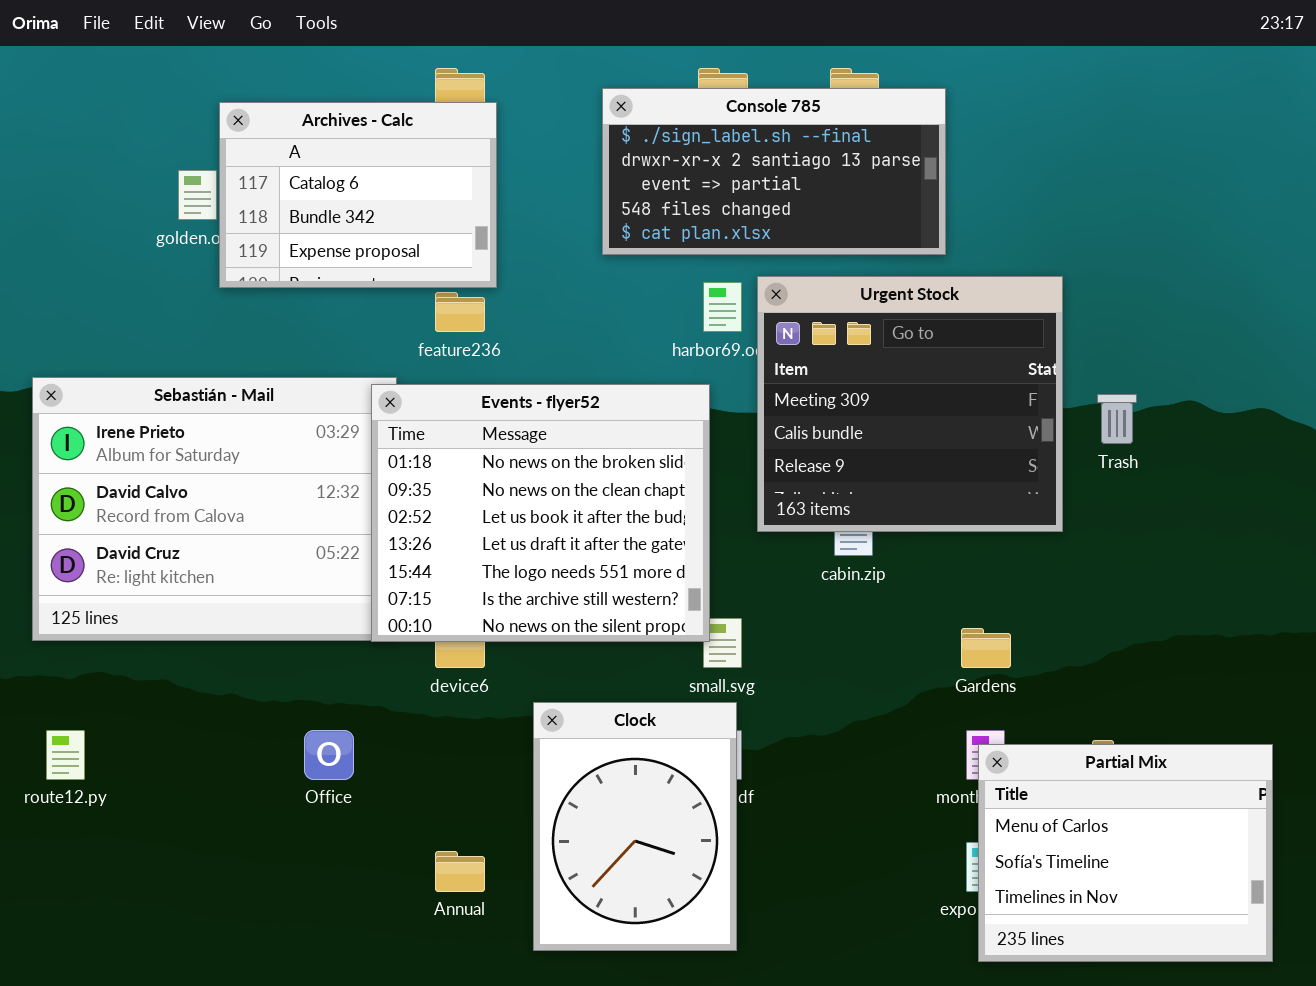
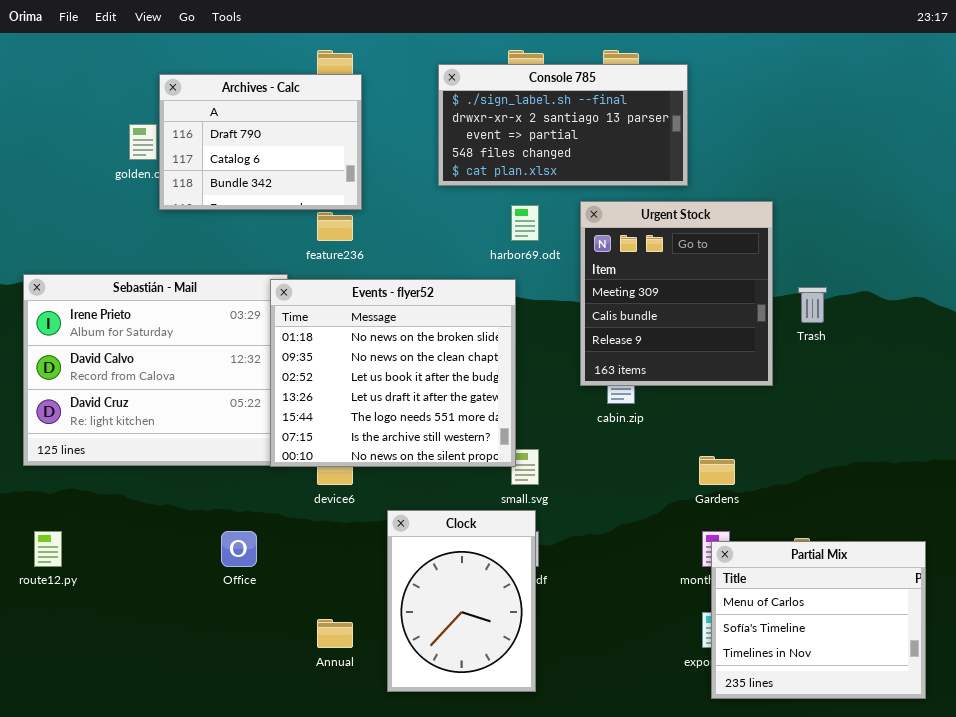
Archives - Calc: [219,102,497,288] -> [159,74,362,210], scrolled up 1 row
Urgent Stock: [757,276,1063,532] -> [580,201,773,386], resized

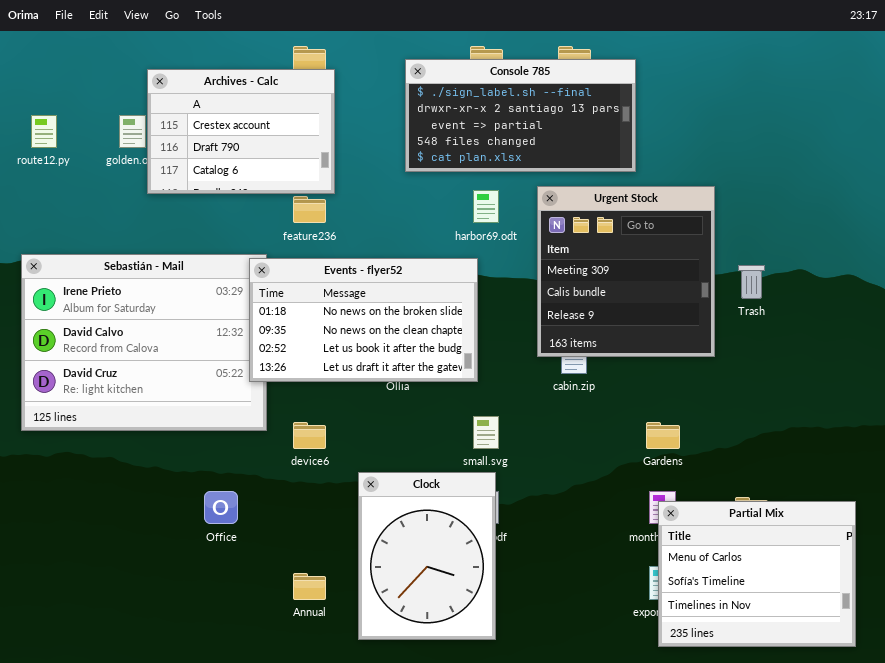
Archives - Calc: [159,74,362,210] -> [147,69,335,194], scrolled up 1 row
Events - flyer52: [270,279,516,467] -> [249,258,478,382], resized
route12.py: [34,531,62,567] -> [31,115,57,148], moved

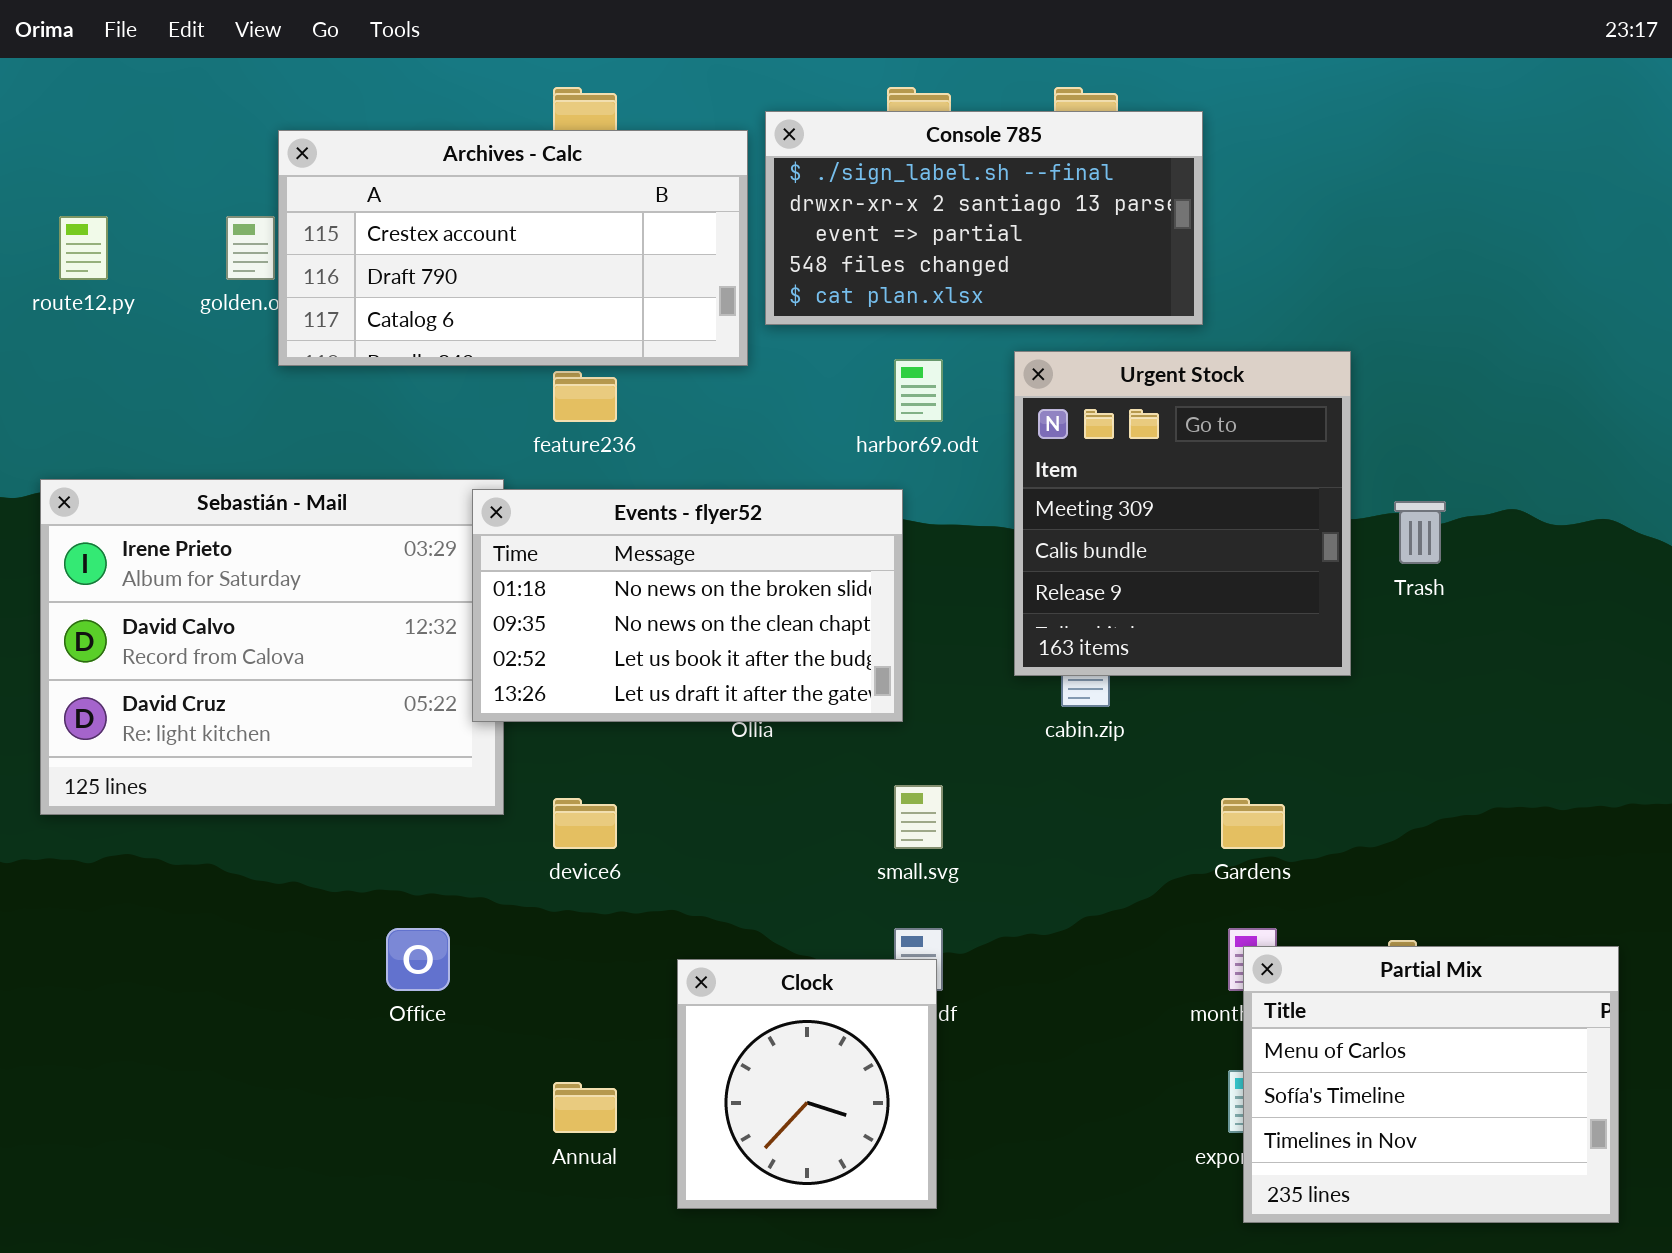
Archives - Calc: [147,69,335,194] -> [278,130,748,366], resized
Clock: [358,472,496,640] -> [677,959,937,1209], resized

